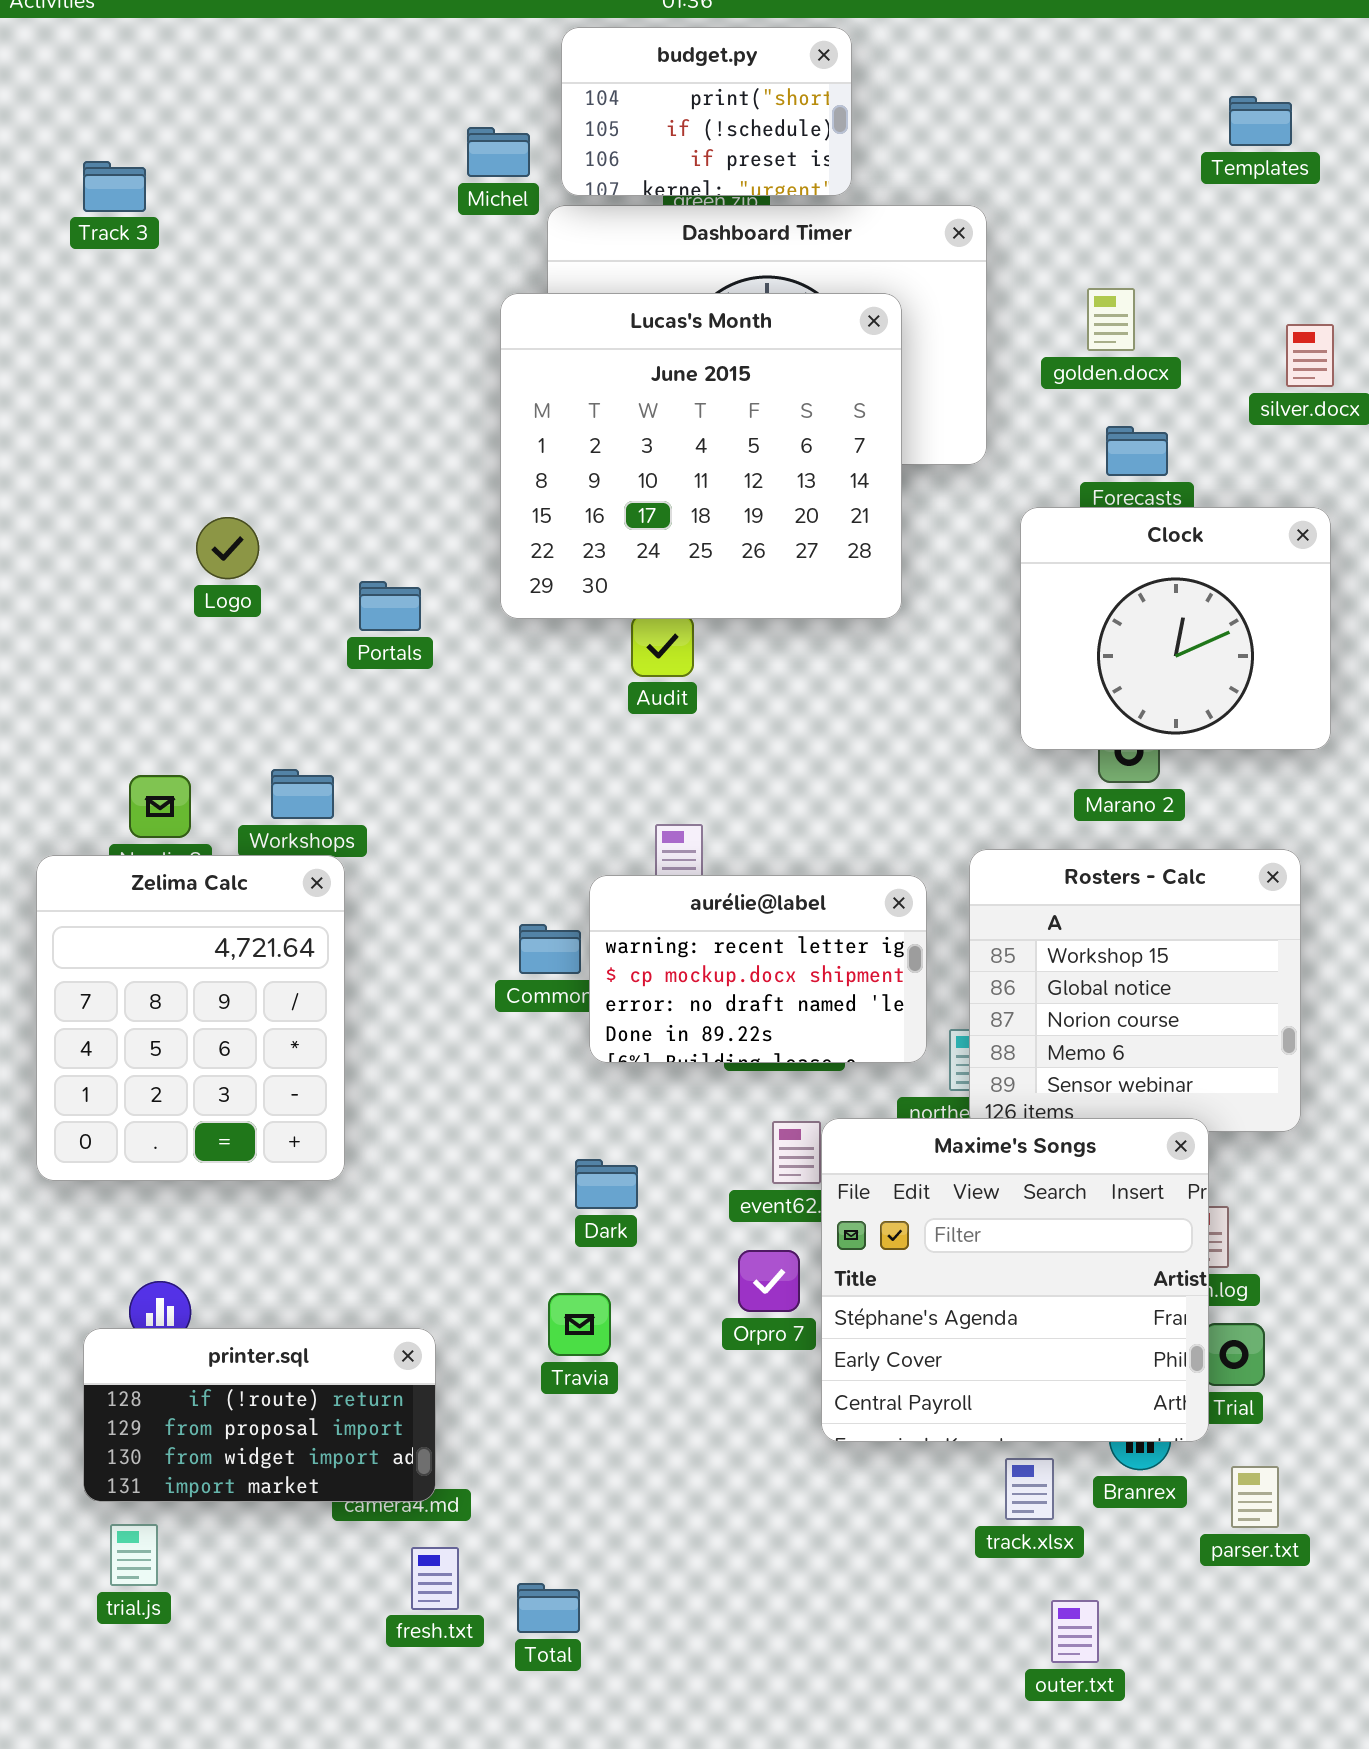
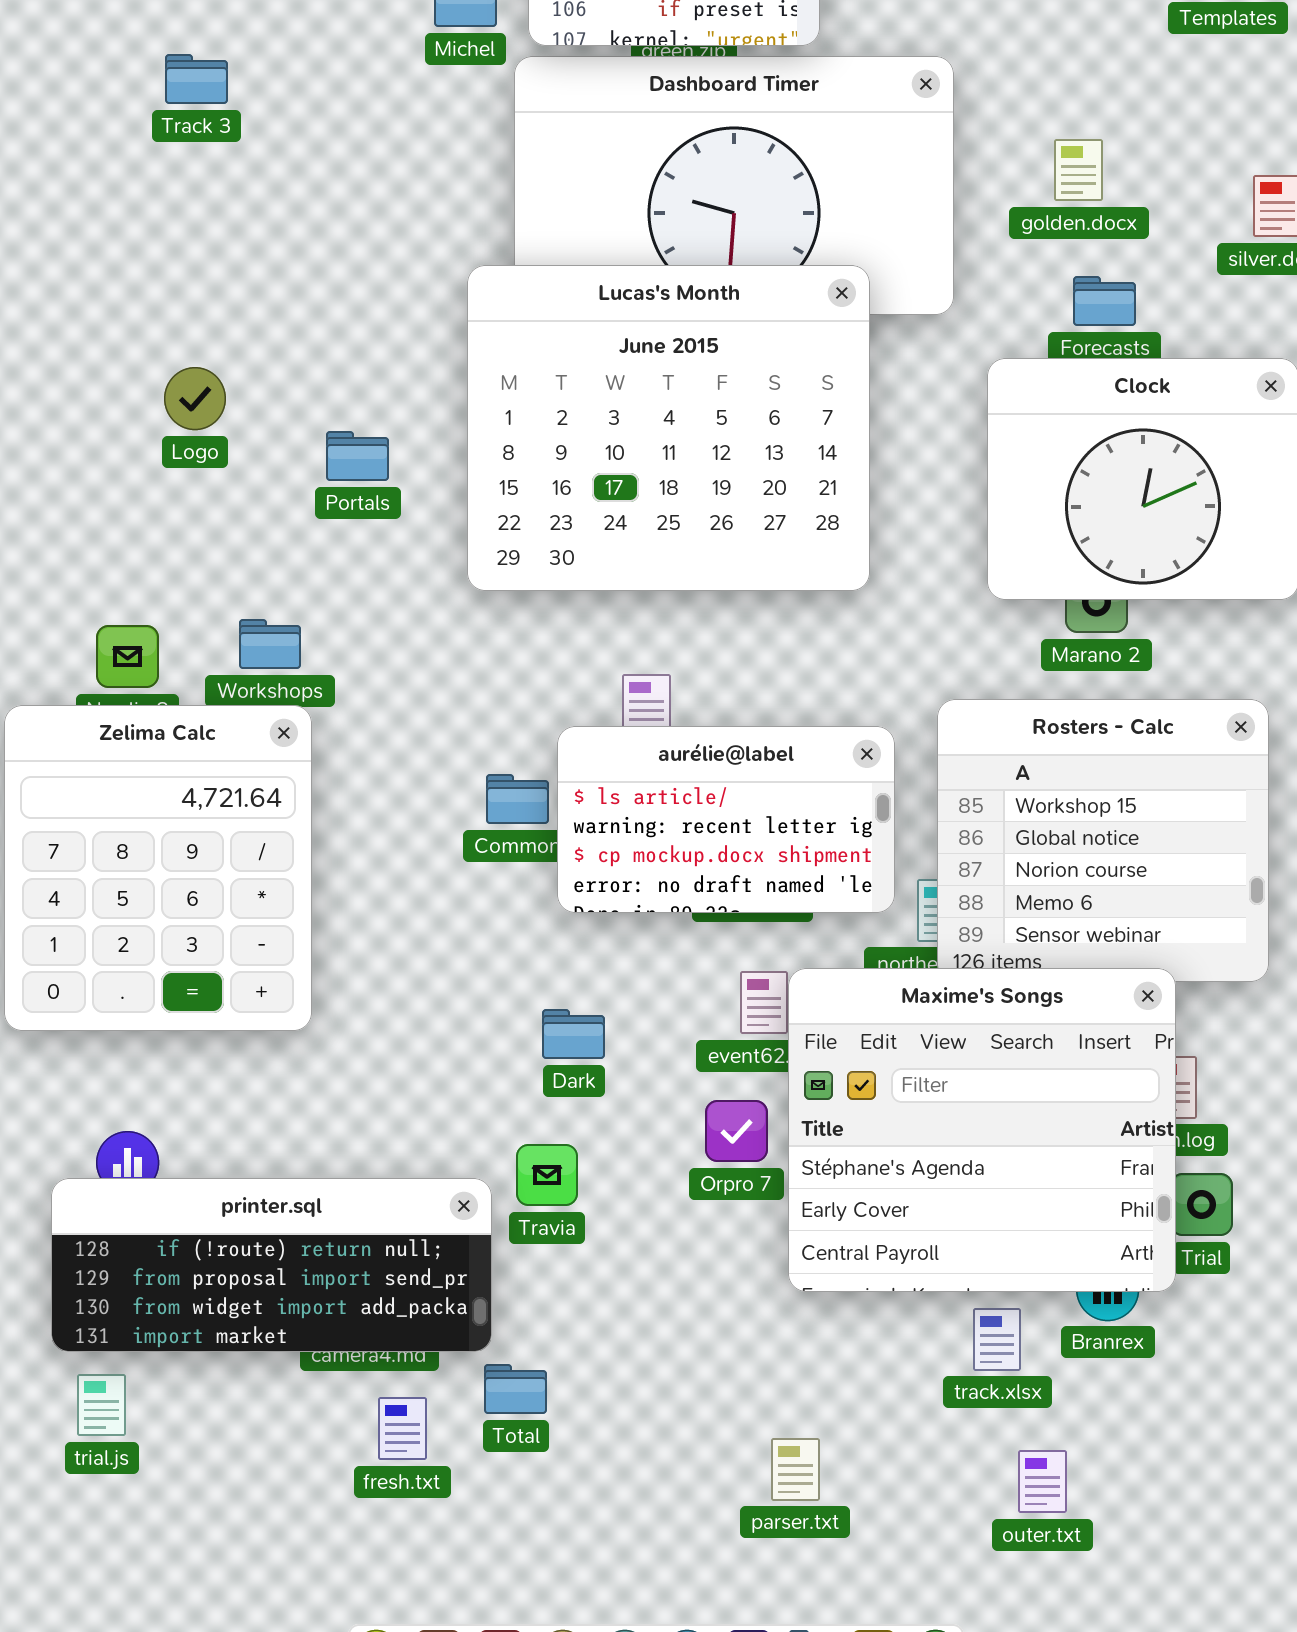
Track 3: [83,161,146,212] -> [165,54,228,104], moved
Lucas's Month: [500,293,902,619] -> [467,265,870,591], moved
aurélie@label: [589,875,927,1063] -> [557,726,895,913], scrolled up 1 row
printer.sql: [83,1328,436,1502] -> [51,1178,492,1352], resized
parser.txt: [1231,1466,1279,1528] -> [771,1438,820,1501], moved
Total: [517,1583,580,1633] -> [484,1364,547,1414], moved

